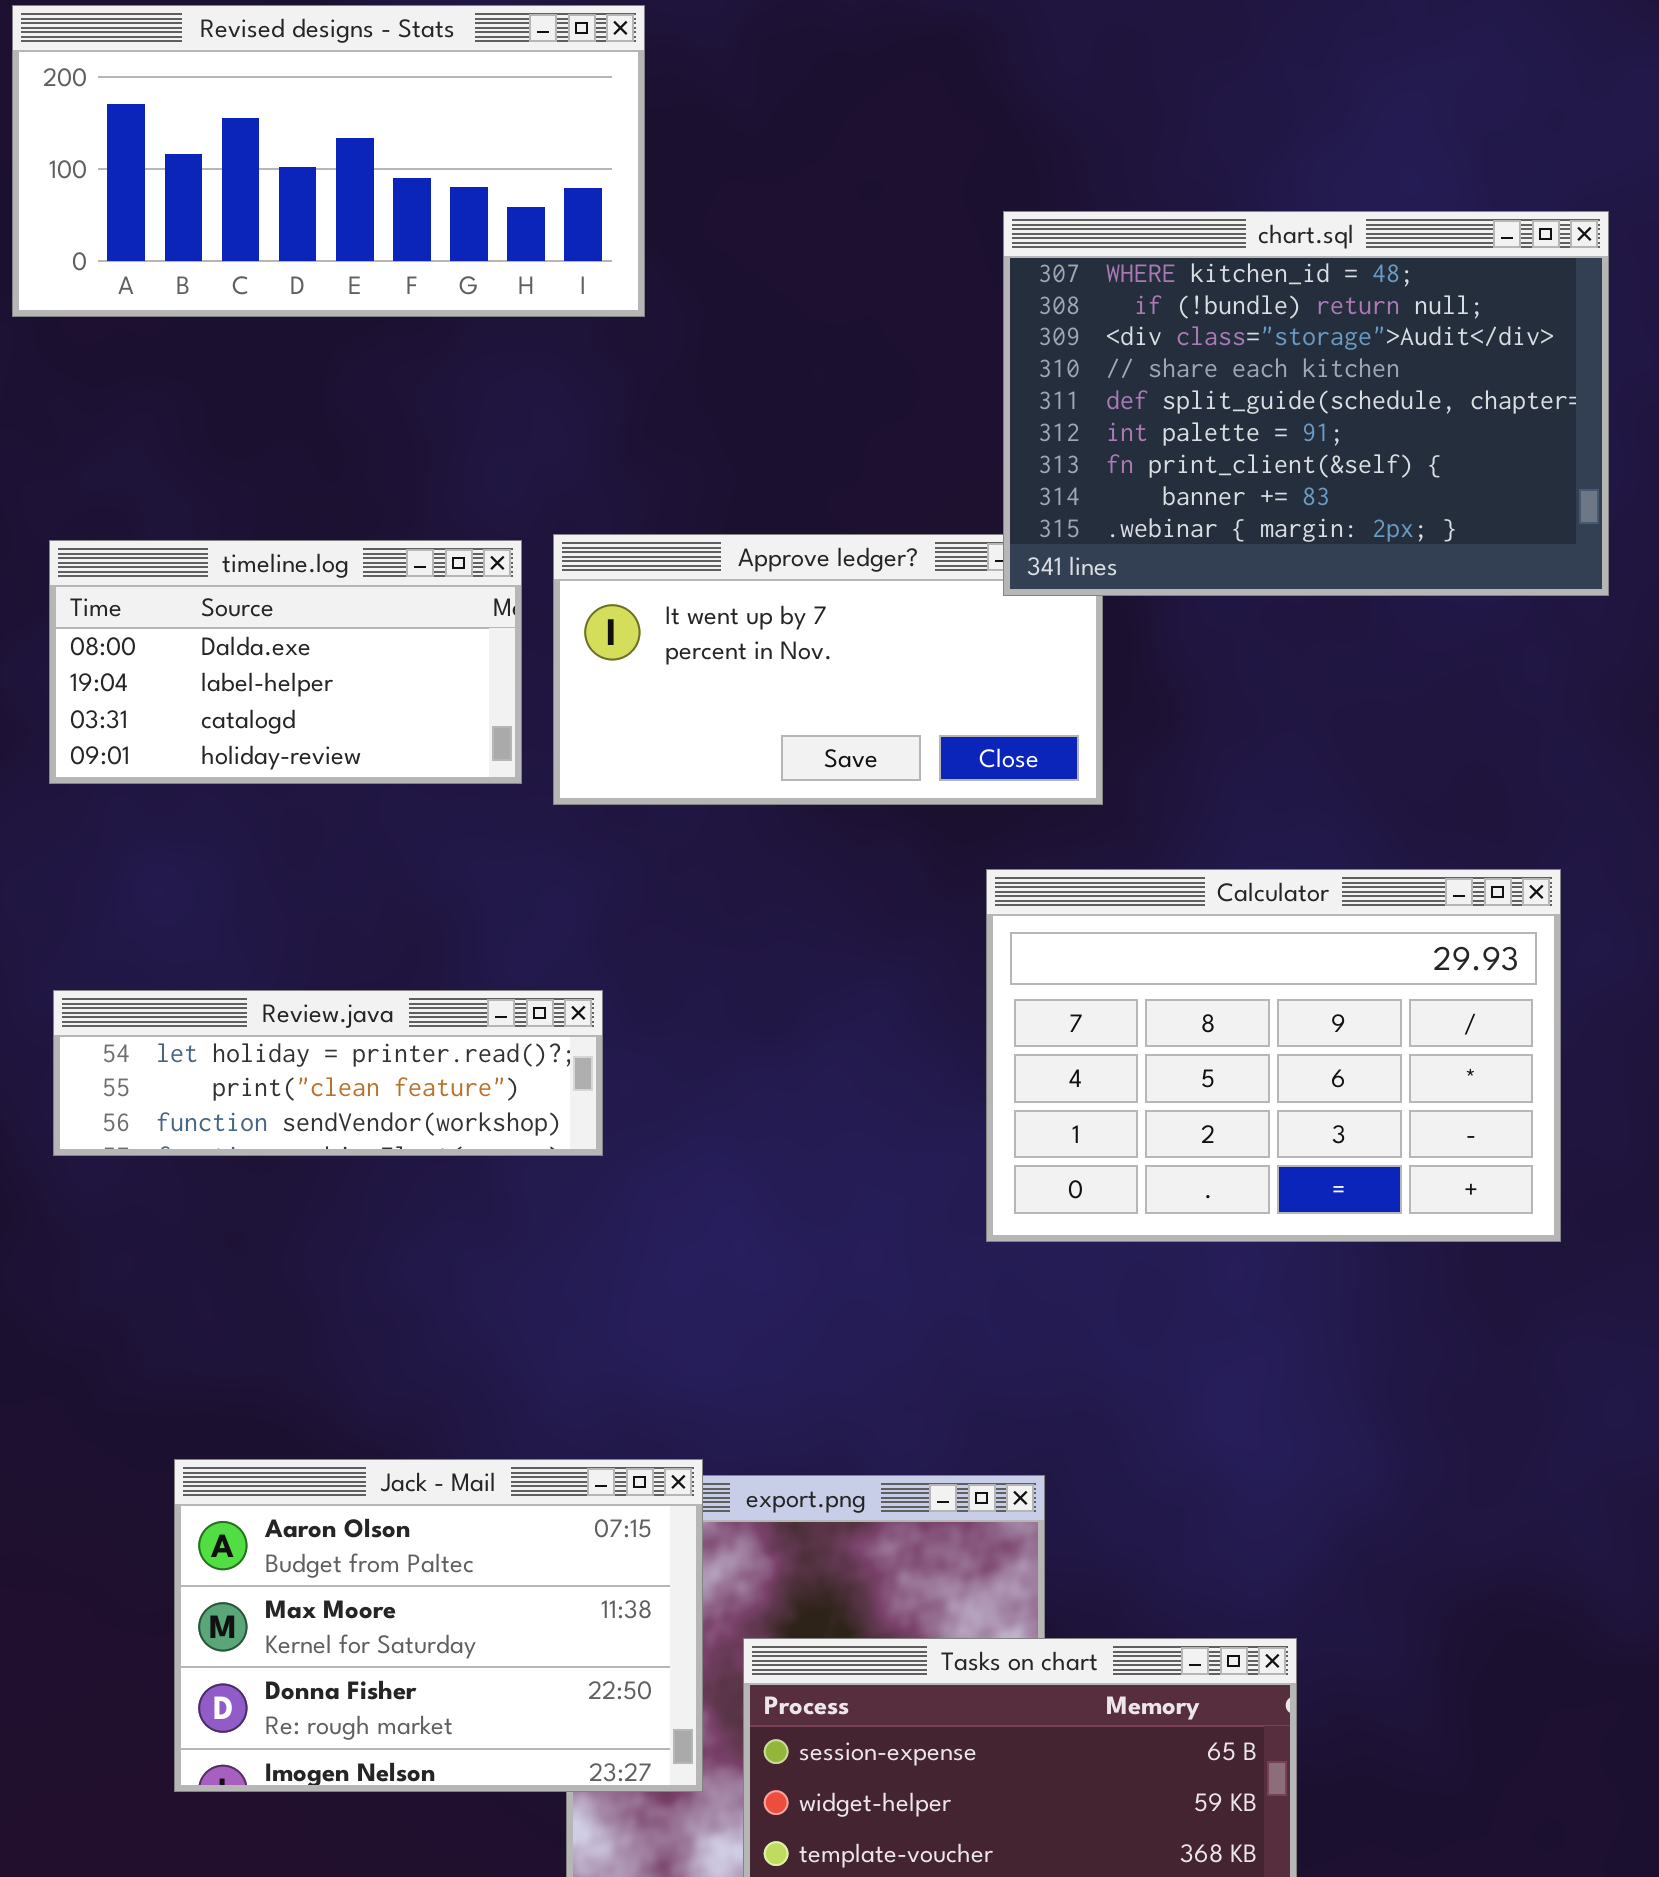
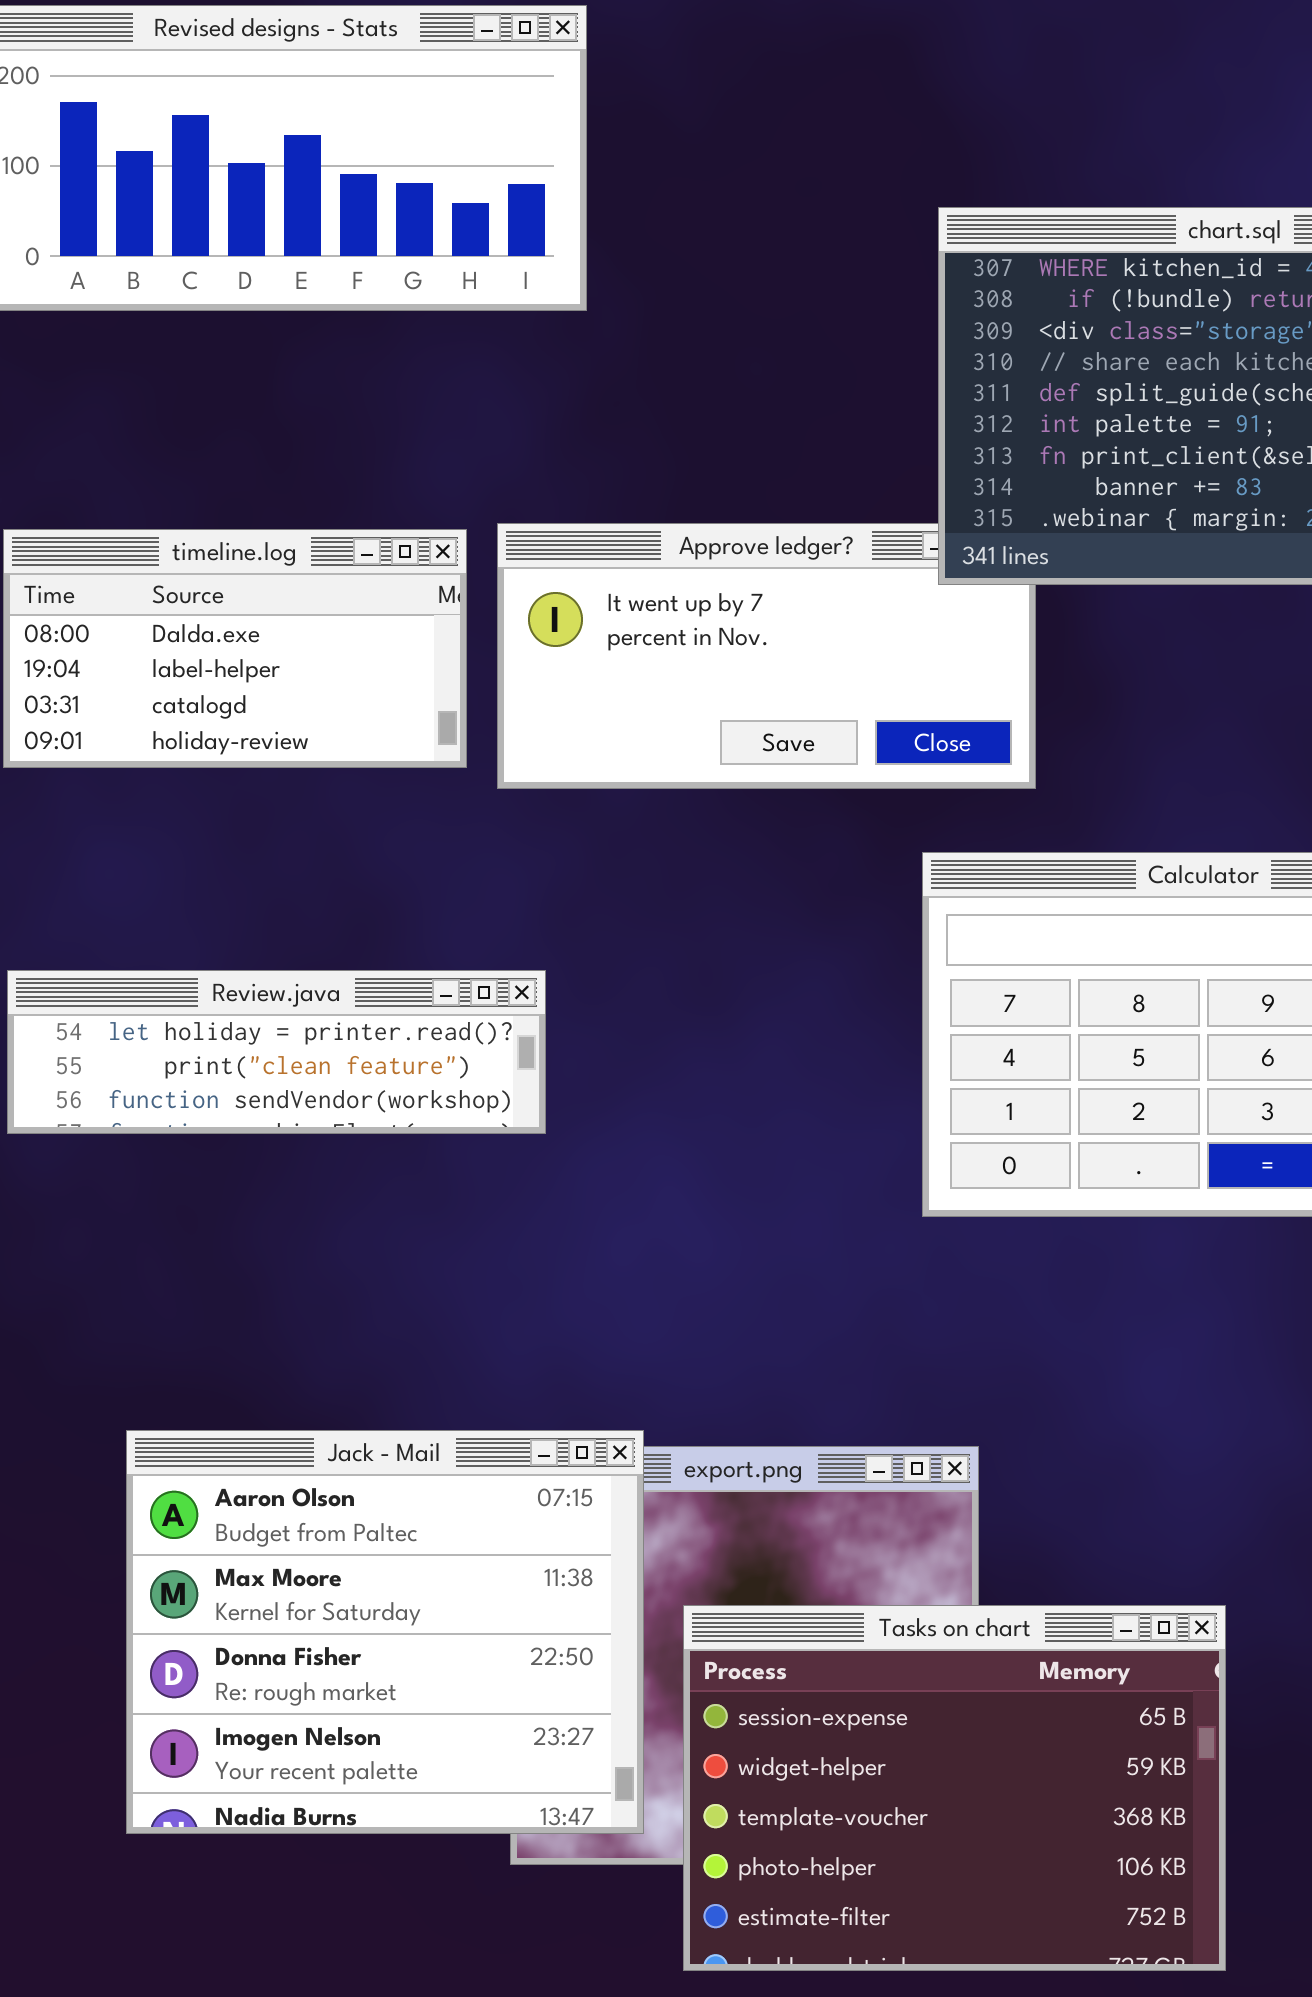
Jack - Mail: [174,1459,703,1792] -> [126,1430,644,1834], resized

